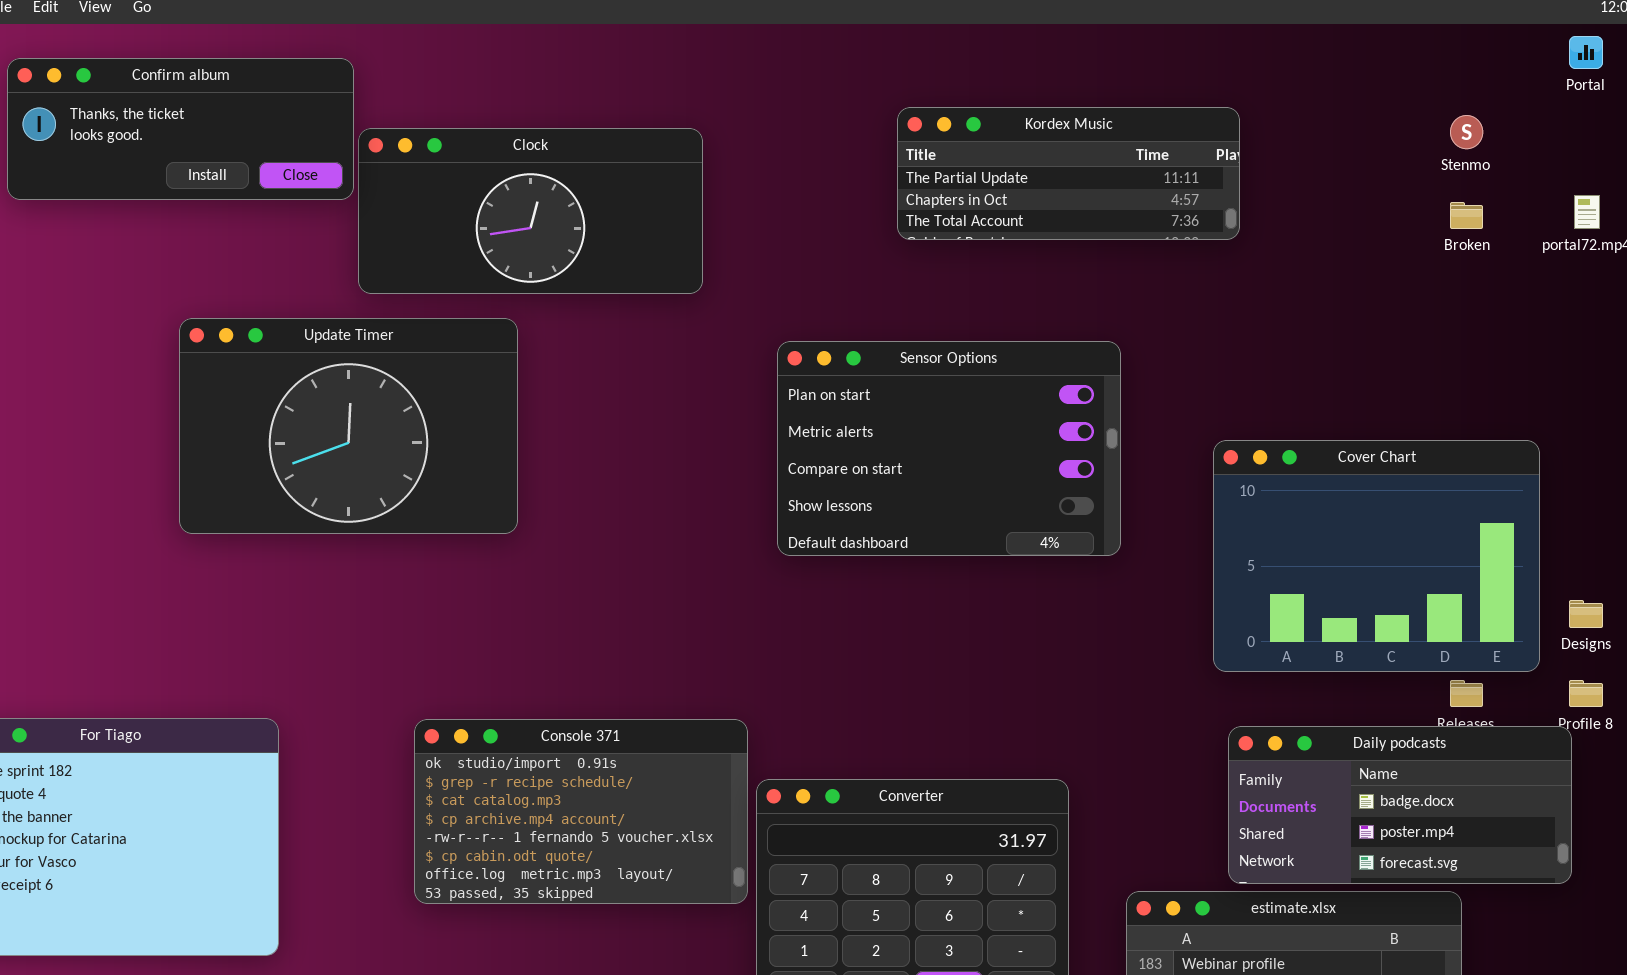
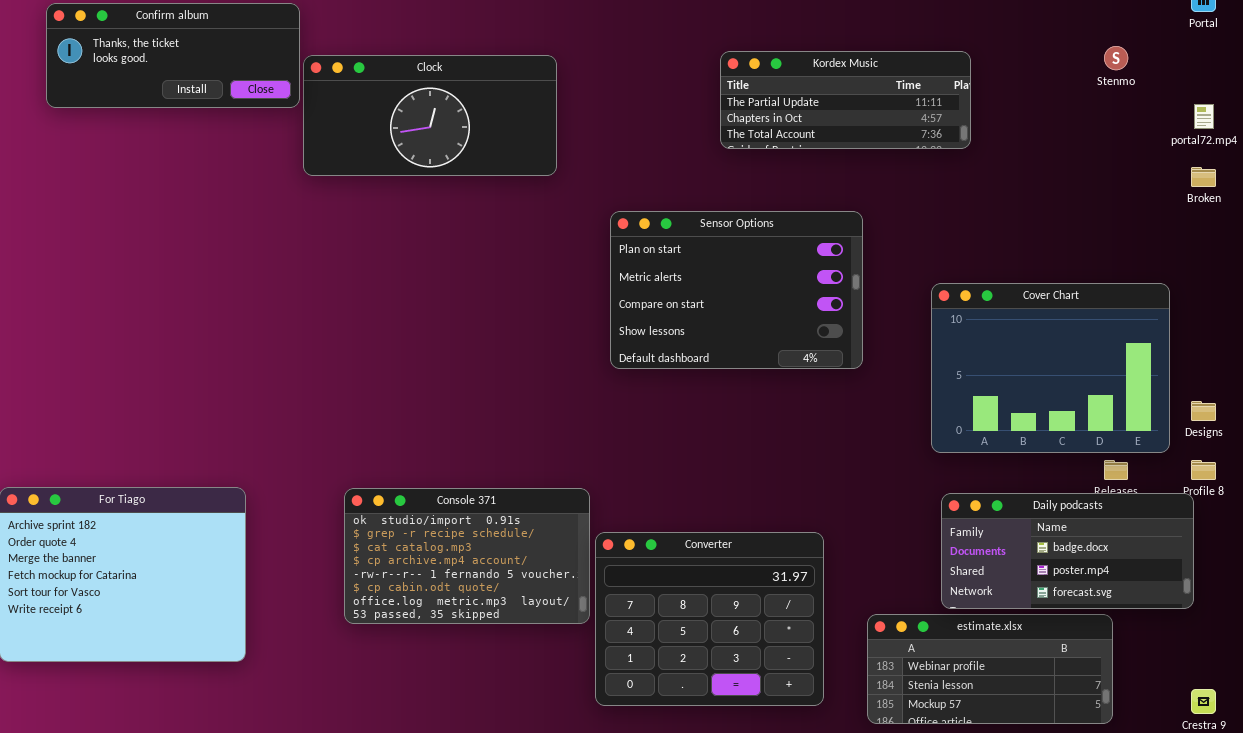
Kordex Music: [897,107,1240,240] -> [720,51,971,149], moved
Broken: [1450,202,1483,229] -> [1191,167,1216,187], moved
Update Timer: [179,318,518,534] -> none, closed

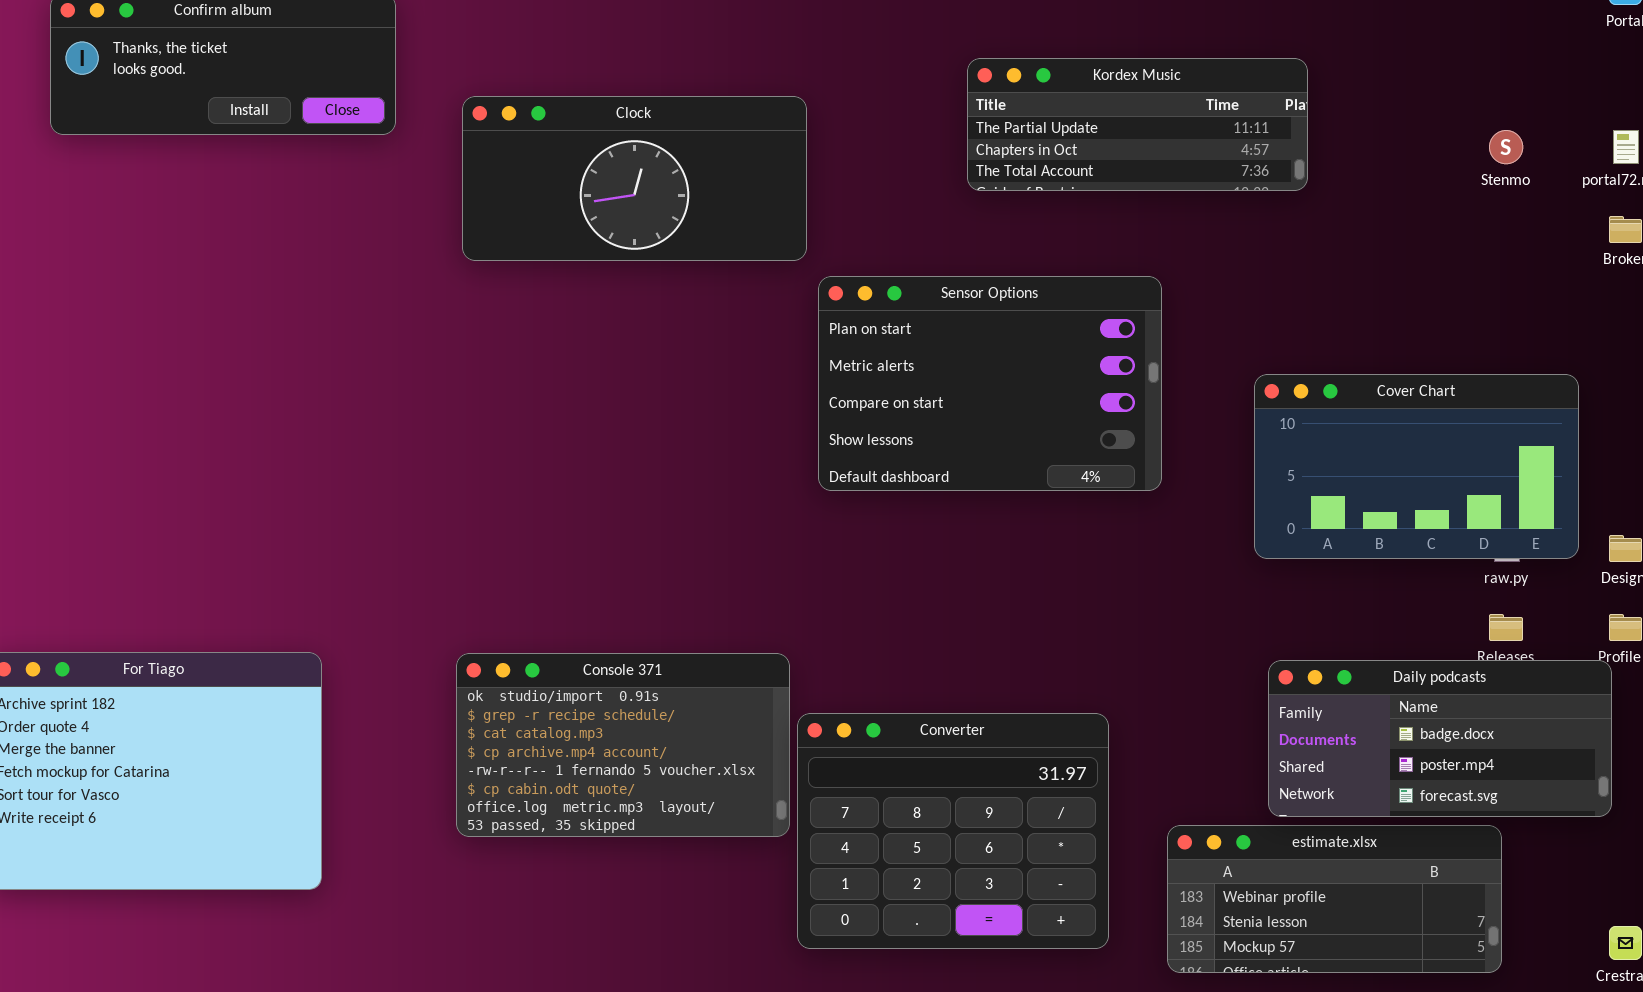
Stenmo: [1104,46,1128,70] -> [1489,130,1523,164], moved
Clock: [303,55,557,176] -> [462,96,807,261], moved
Cover Chart: [931,283,1170,453] -> [1254,374,1579,559], resized

